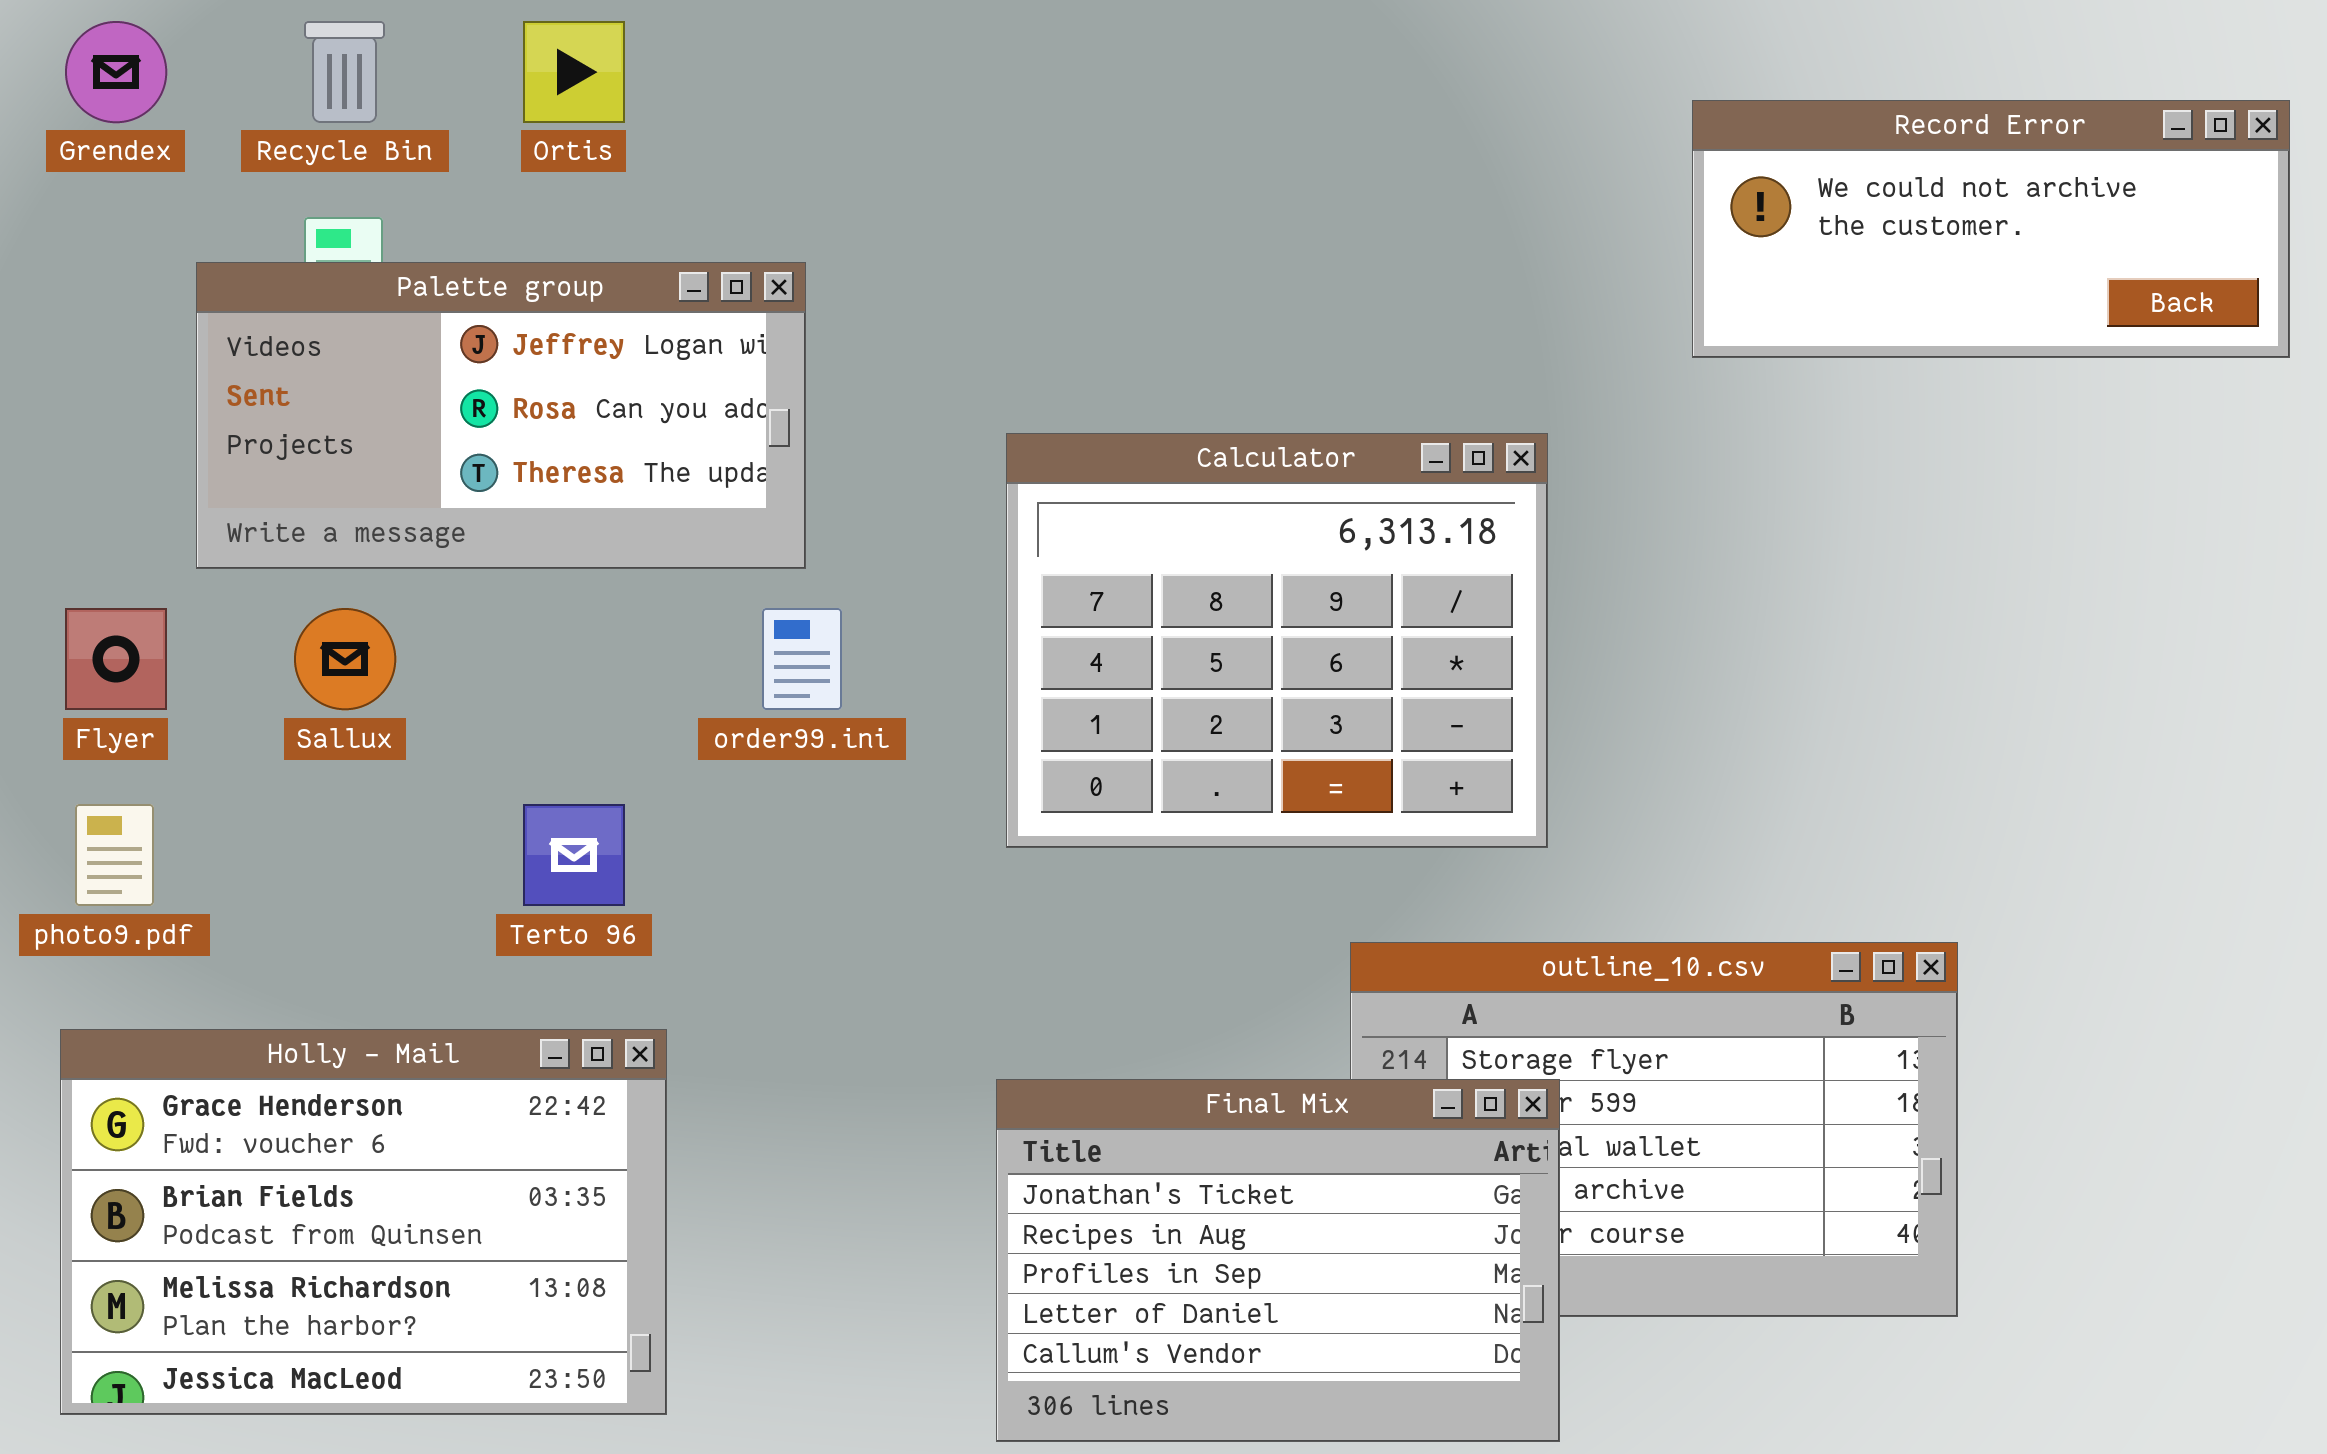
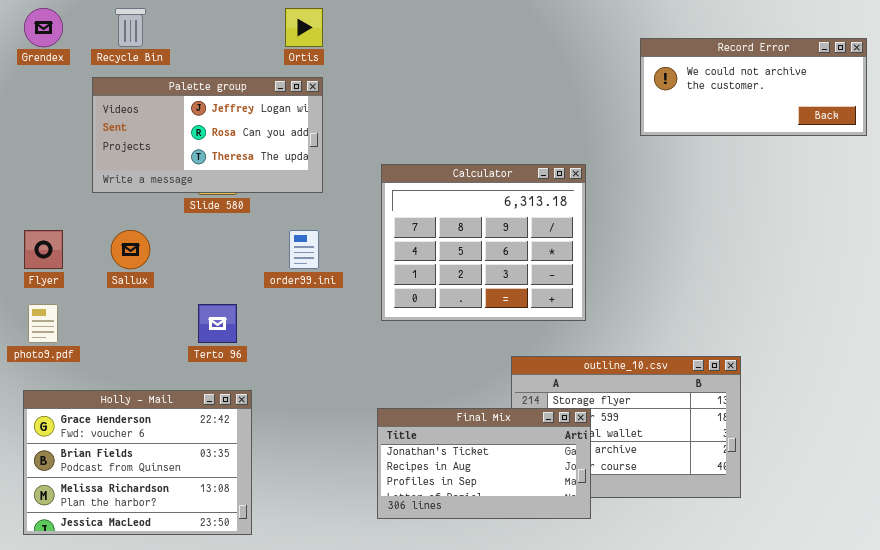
Ortis: [523,21,625,123] -> [285,8,323,47], moved
Palette group: [196,262,806,569] -> [92,77,323,193], moved
Final Mix: [996,1079,1560,1442] -> [377,408,591,519], resized

